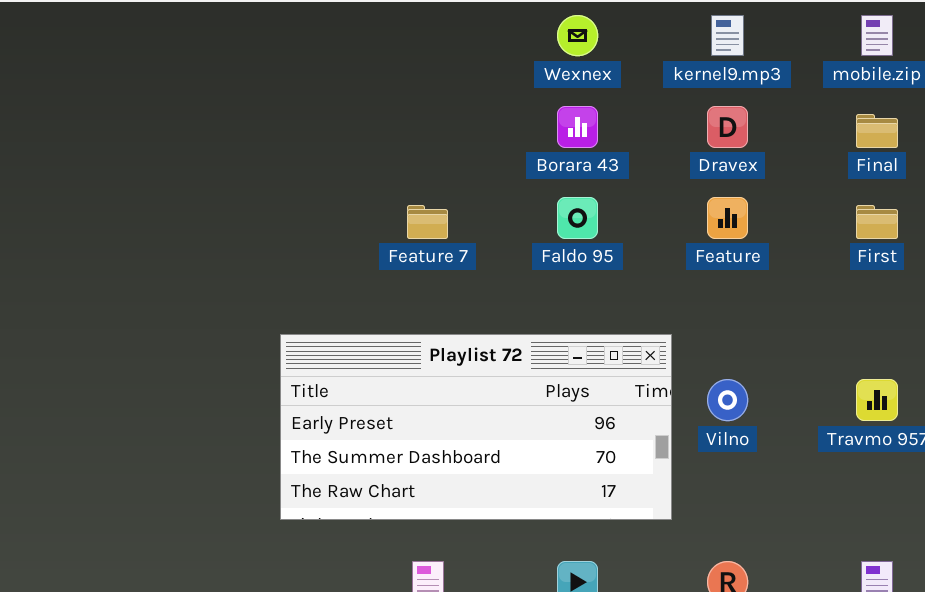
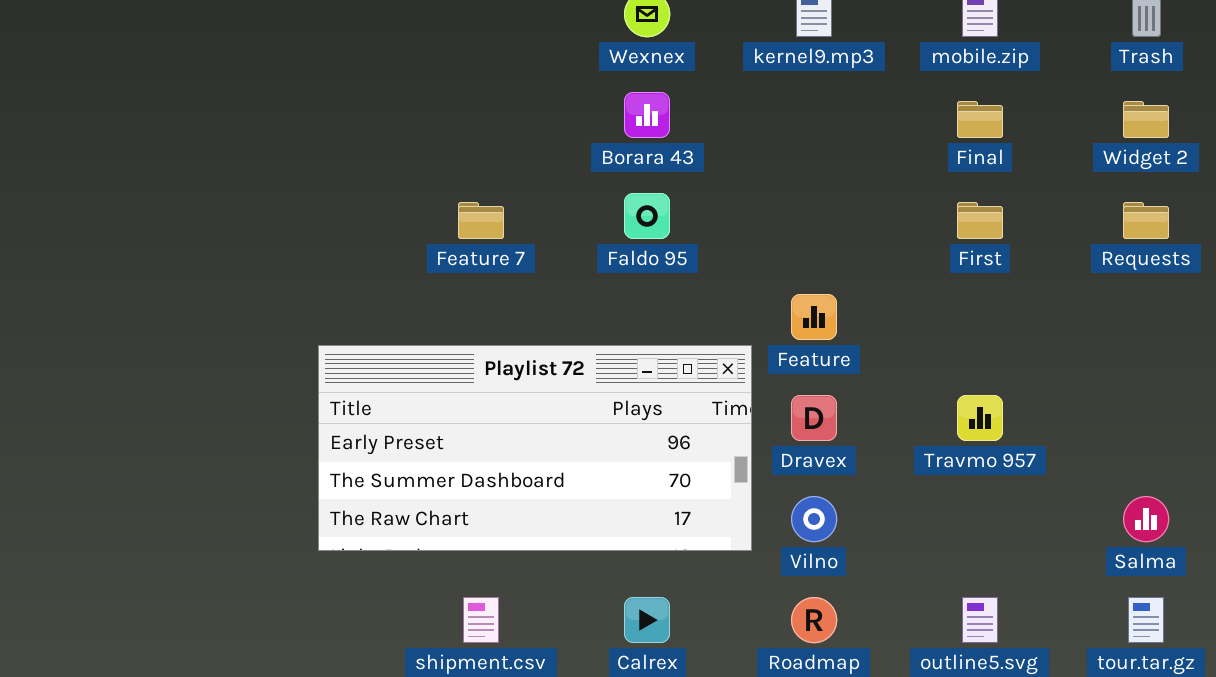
Dravex: [707,106,748,148] -> [791,395,837,441], moved
Feature: [707,197,748,239] -> [791,294,837,340], moved
Vilno: [707,379,748,421] -> [791,496,837,542], moved

